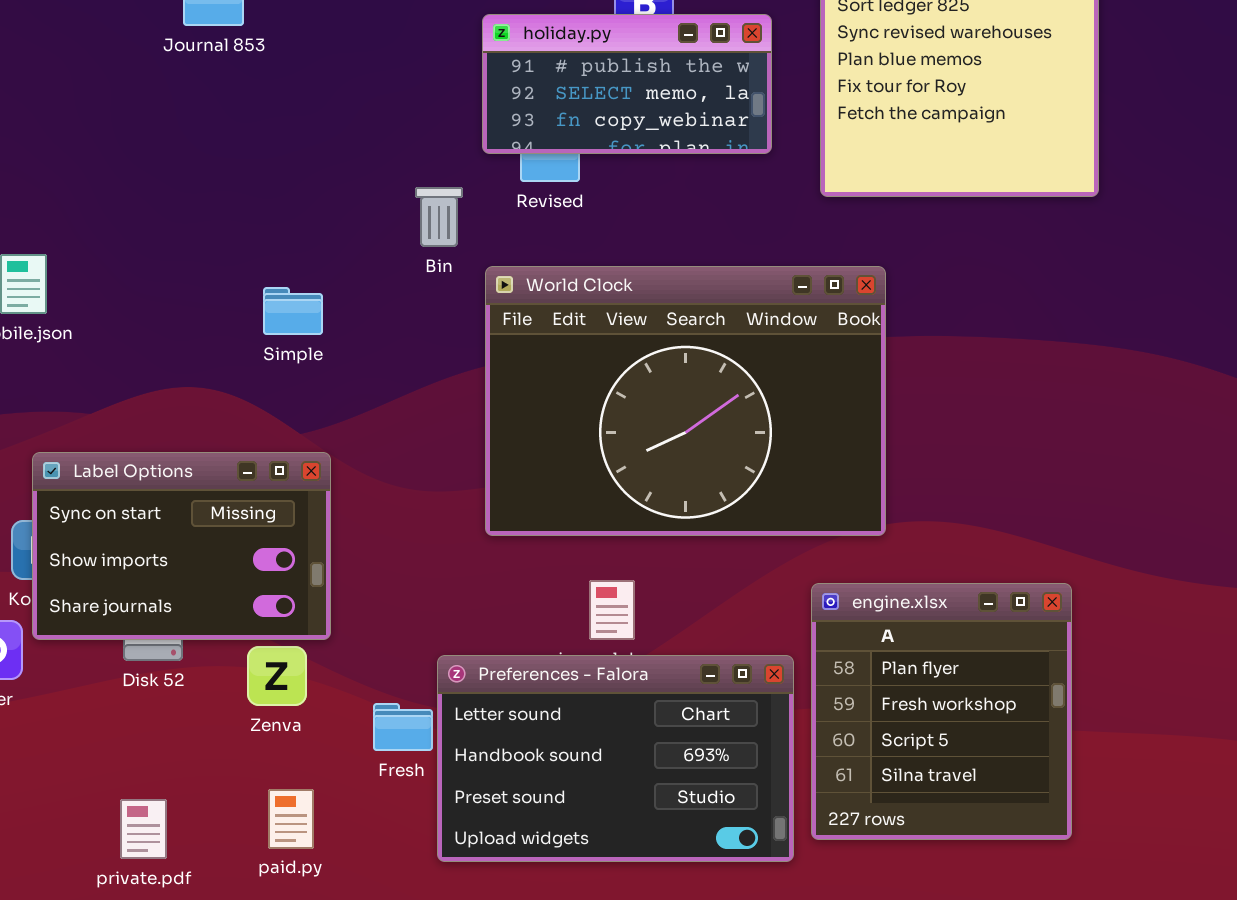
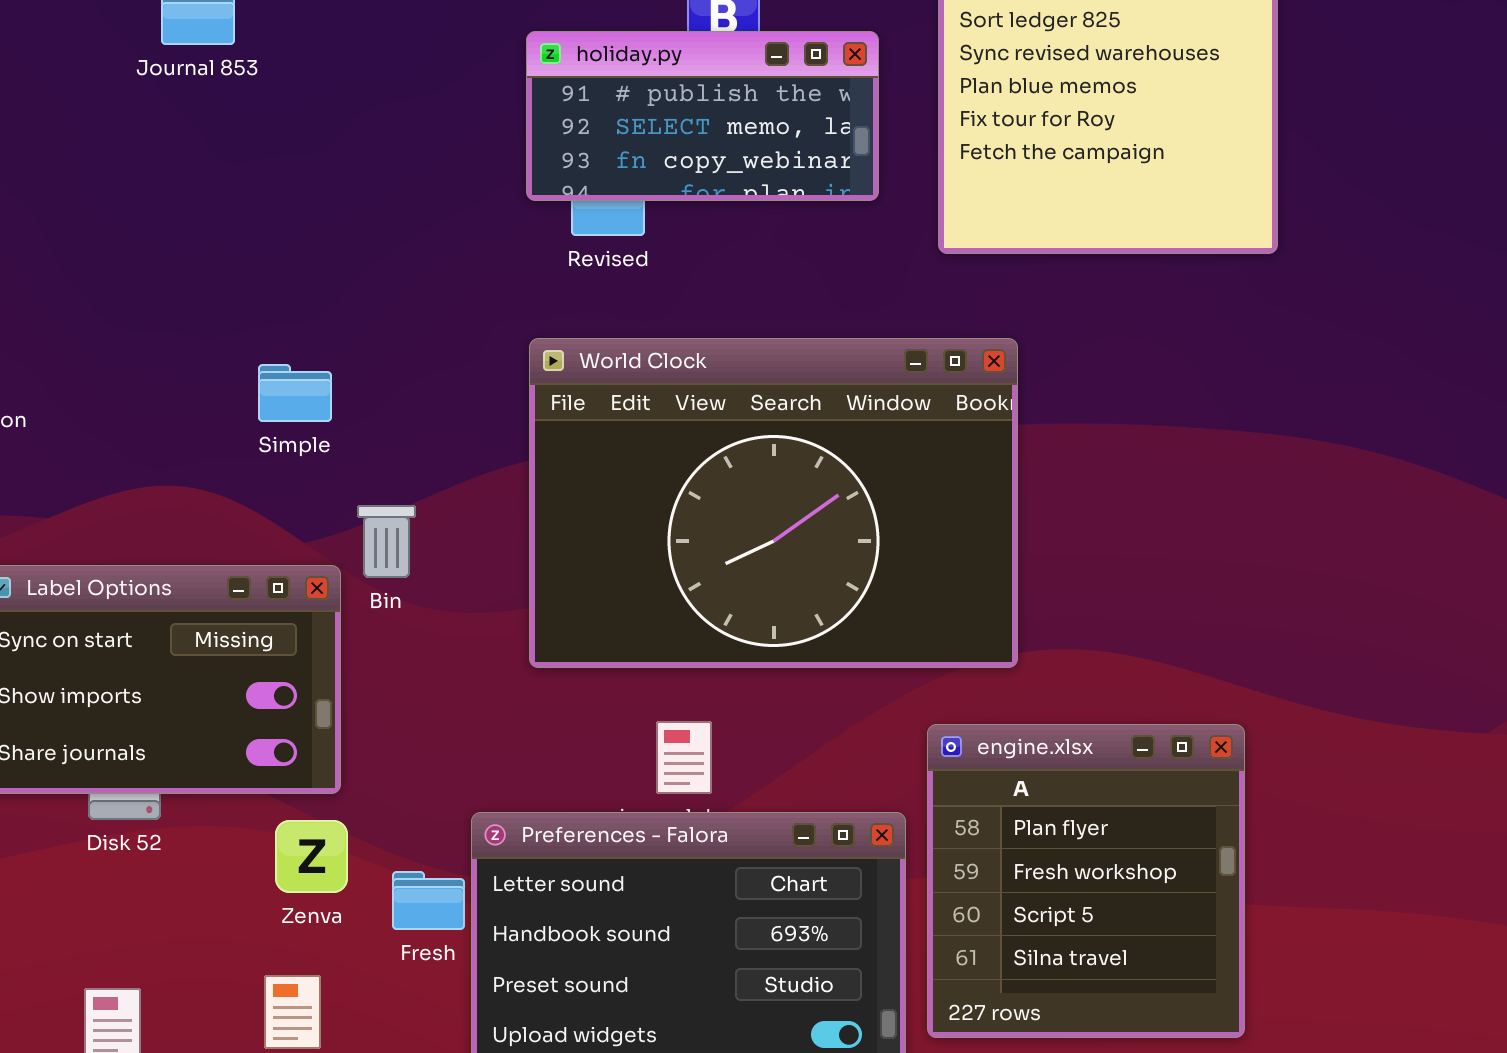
Bin: [415,187,463,247] -> [357,505,416,578], moved
Zenva: [247,646,307,706] -> [275,820,348,893], moved

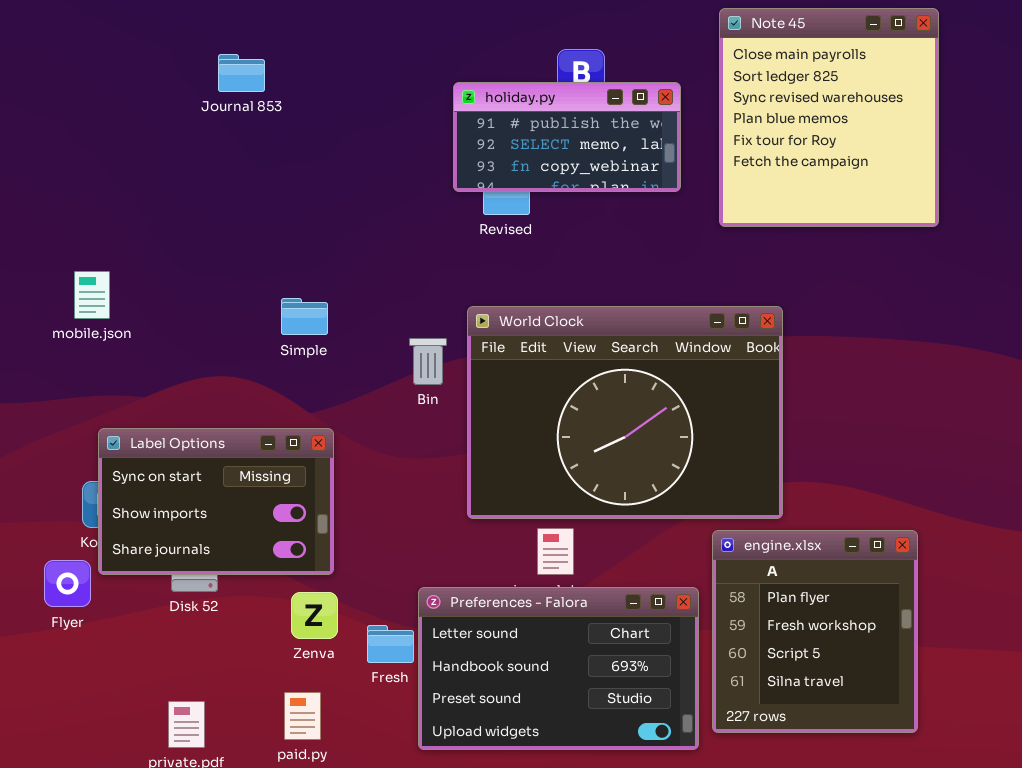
World Clock: [529,338,1018,668] -> [467,306,783,519], moved
Bin: [357,505,416,578] -> [409,338,447,385], moved

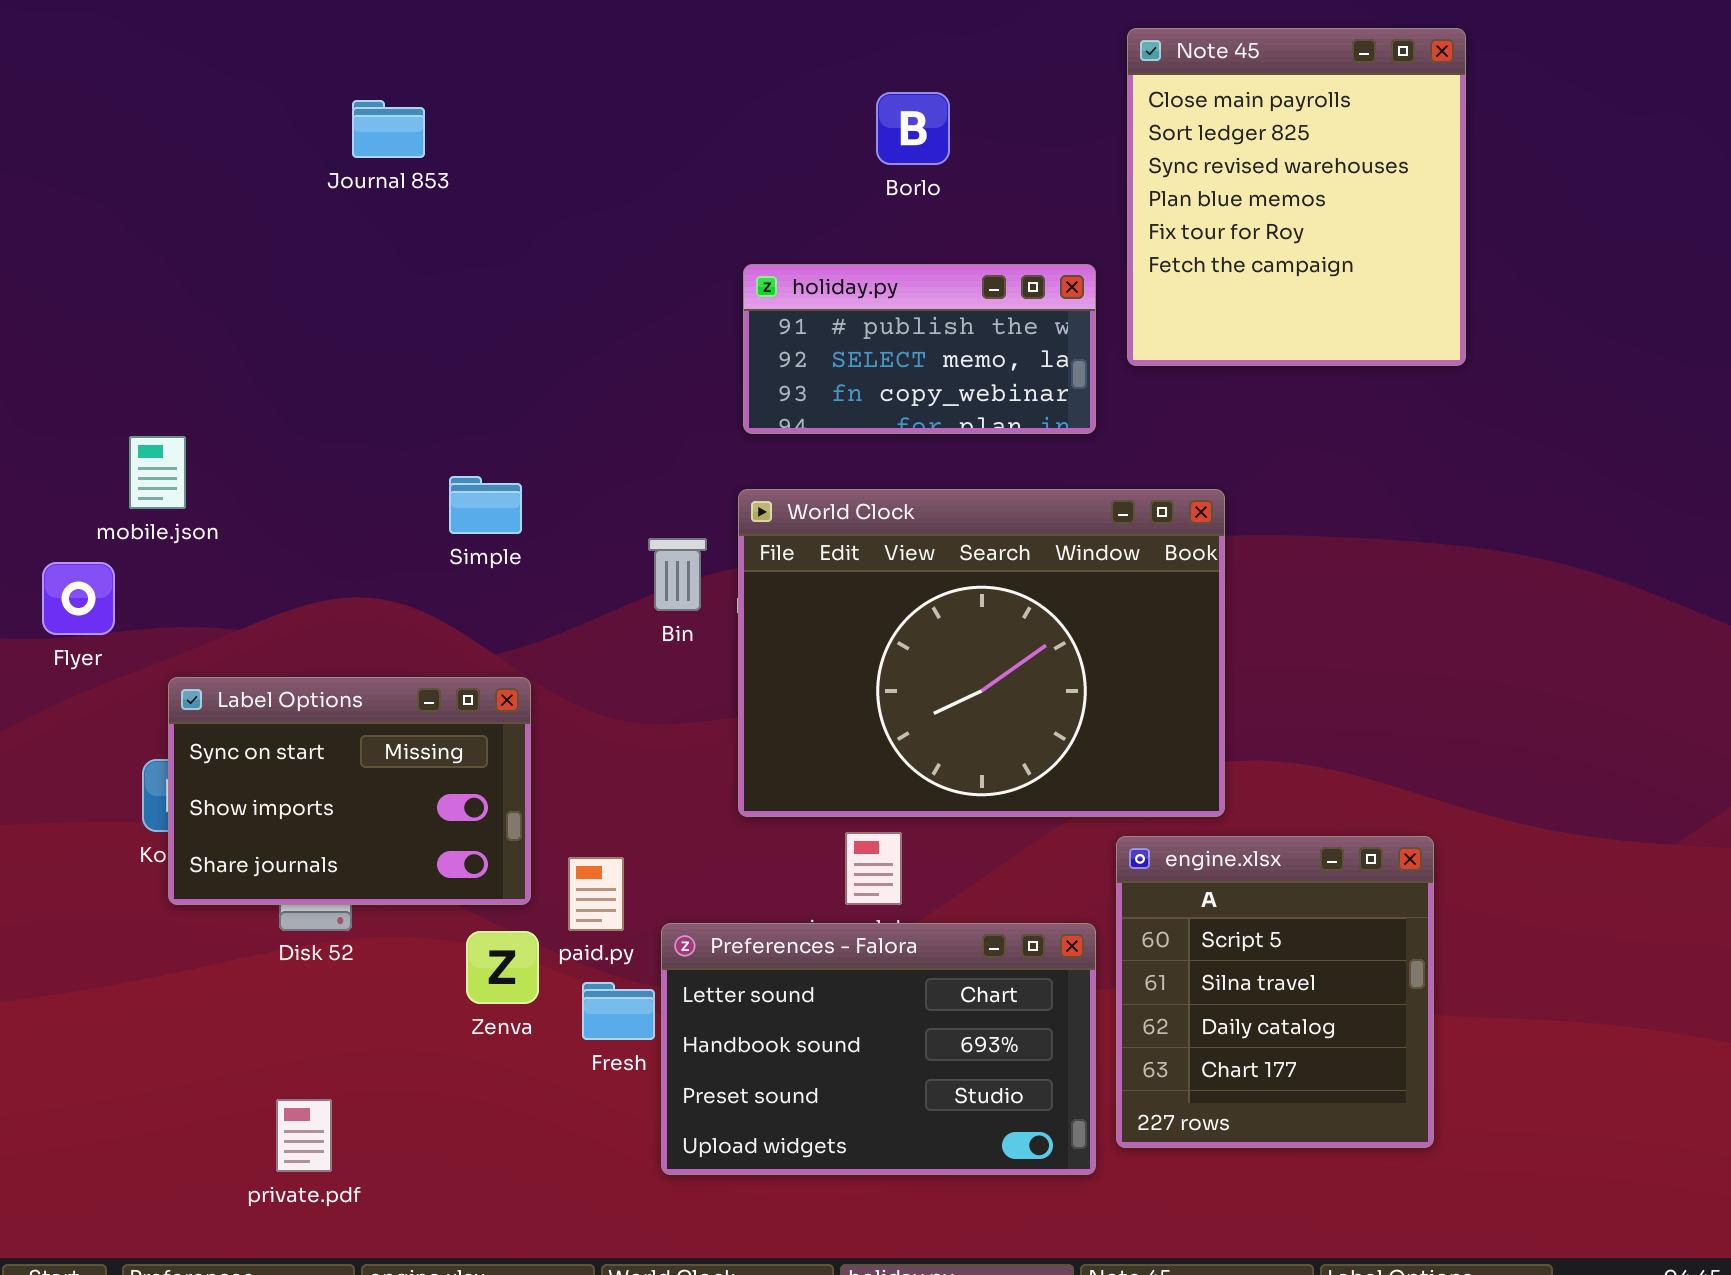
holiday.py: [453,82,681,192] -> [743,264,1096,434], moved
engine.xlsx: [712,530,918,733] -> [1116,836,1434,1148], scrolled down 2 rows
Flyer: [44,560,91,607] -> [42,562,115,635], moved
paid.py: [284,692,321,740] -> [568,857,624,931], moved

